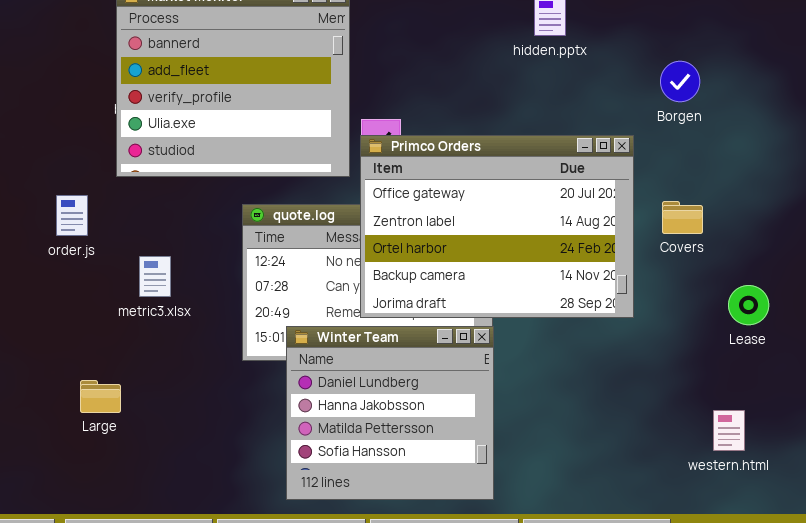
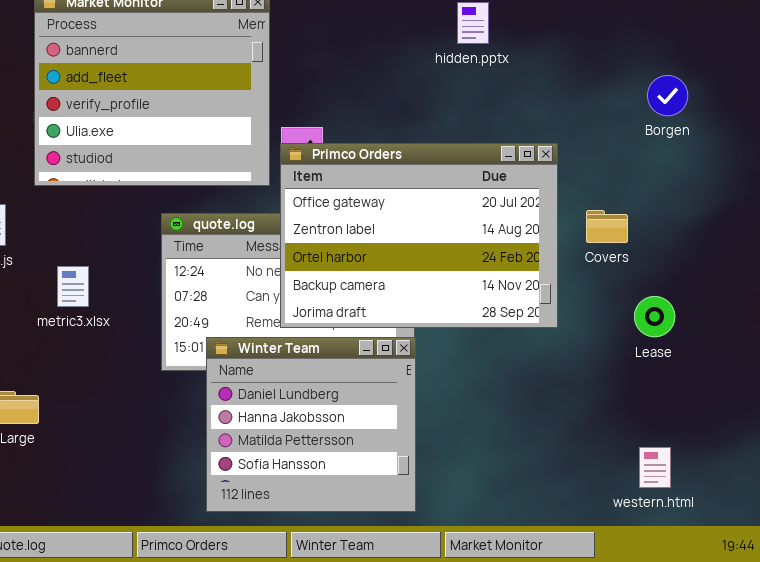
Borgen: [660,61,700,102] -> [647,75,688,116], moved
Lease: [728,285,769,325] -> [634,296,675,337], moved
western.html: [713,410,745,451] -> [639,447,671,488], moved

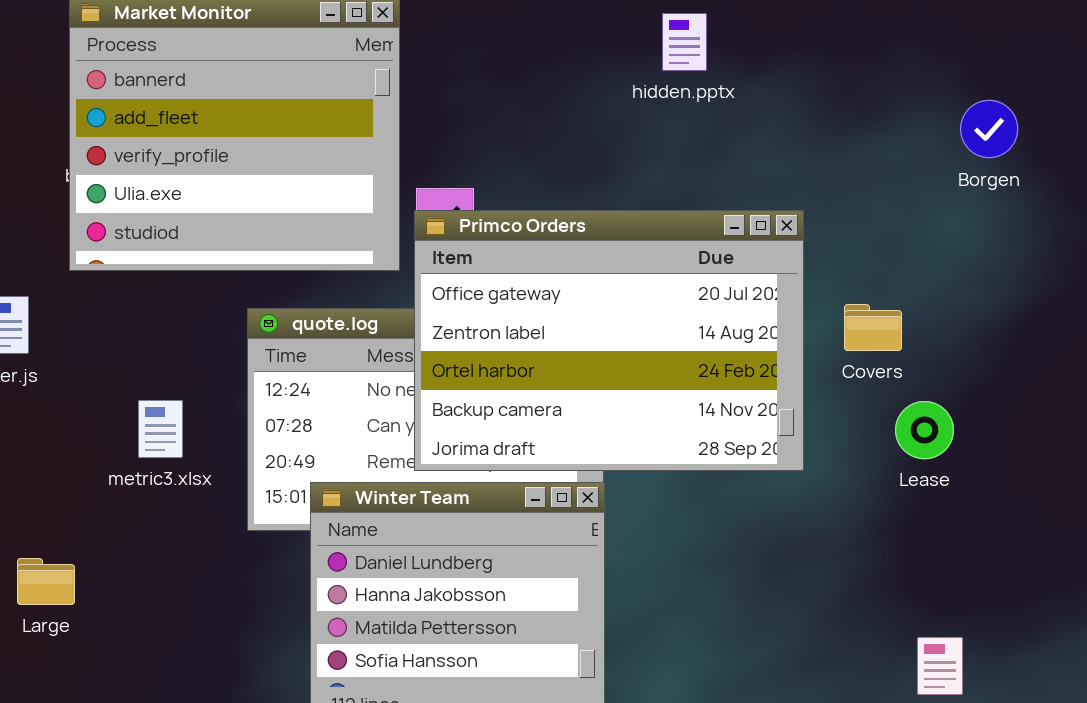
Borgen: [647,75,688,116] -> [960,100,1018,158], moved
metric3.xlsx: [57,266,89,307] -> [138,400,183,458], moved
Lease: [634,296,675,337] -> [895,401,954,459], moved

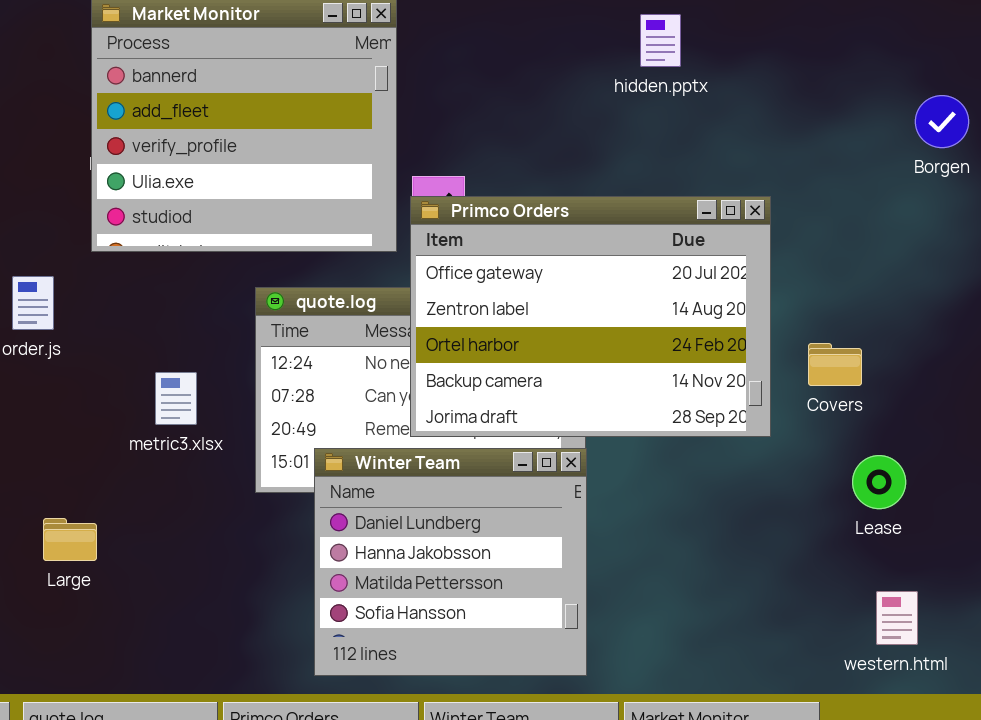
Covers: [844,304,902,351] -> [808,343,862,386], moved
Lease: [895,401,954,459] -> [852,455,906,509], moved

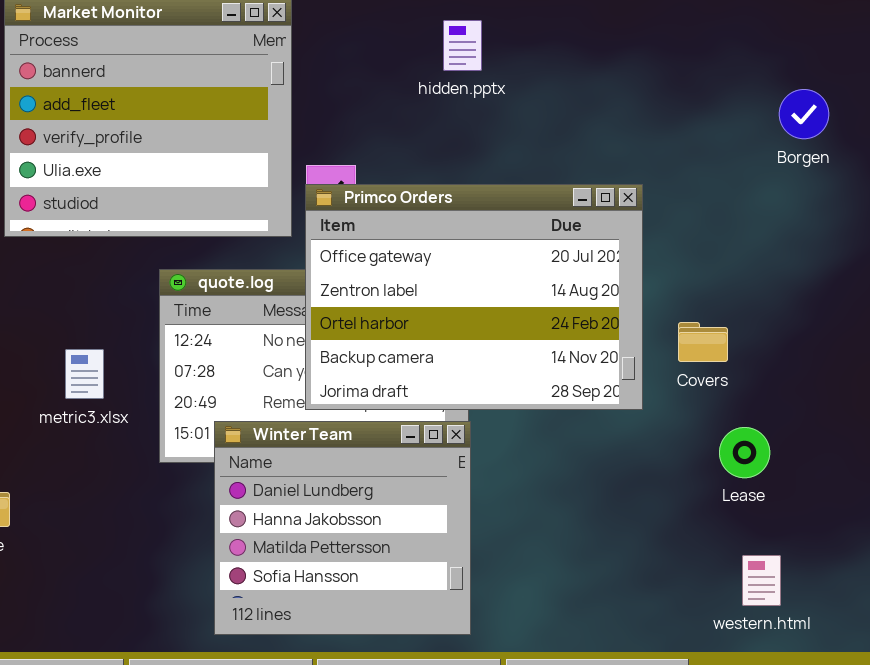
hidden.pptx: [640,14,681,67] -> [443,20,482,71], moved

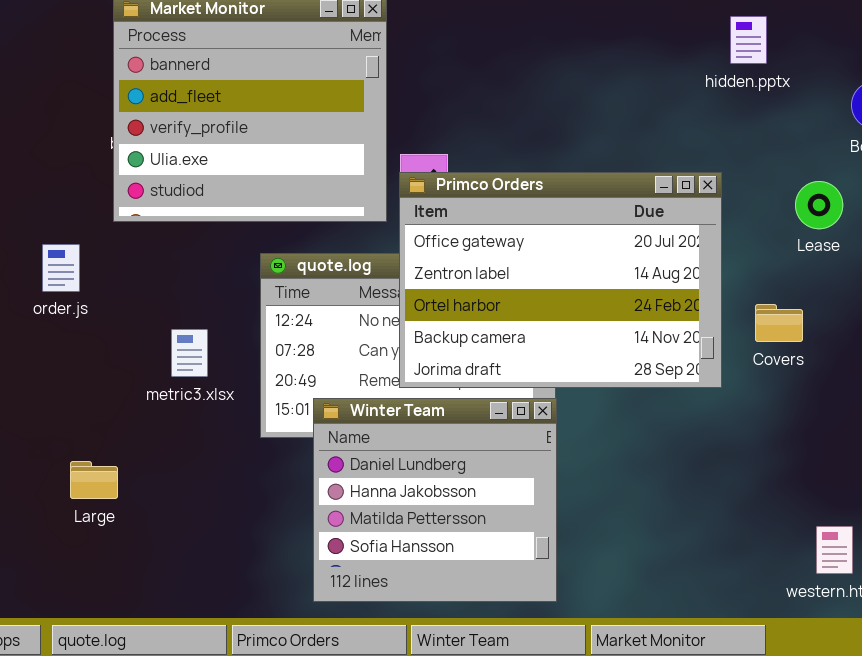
hidden.pptx: [443,20,482,71] -> [730,16,767,64], moved
Lease: [719,427,770,478] -> [795,181,843,229], moved

